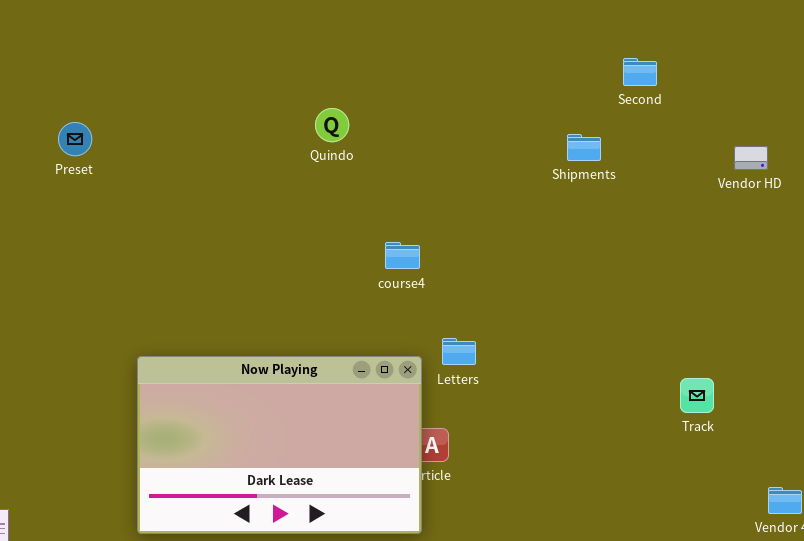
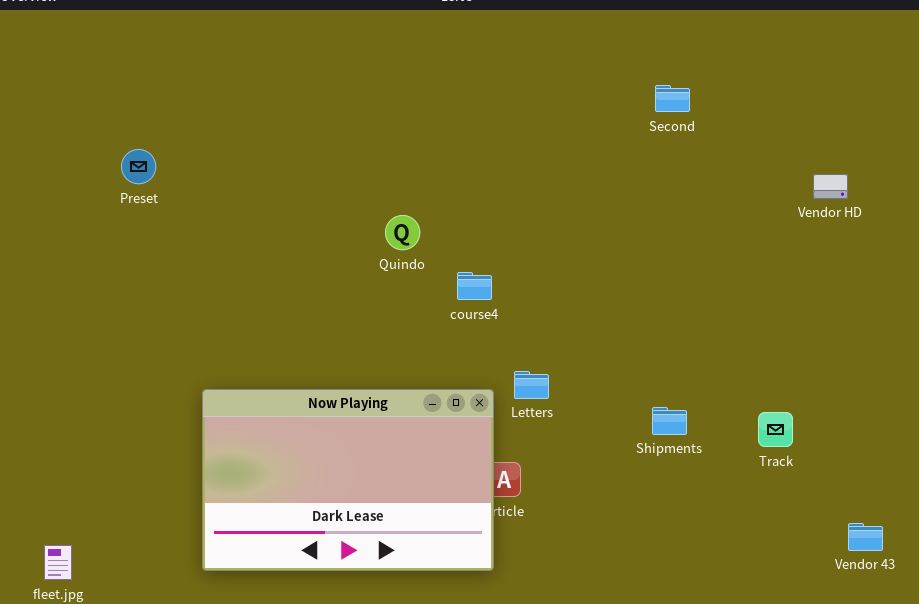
Second: [623,58,657,86] -> [655,85,690,112], moved
Quindo: [315,108,349,142] -> [385,215,420,250], moved
Shipments: [567,134,601,161] -> [652,407,687,435], moved

